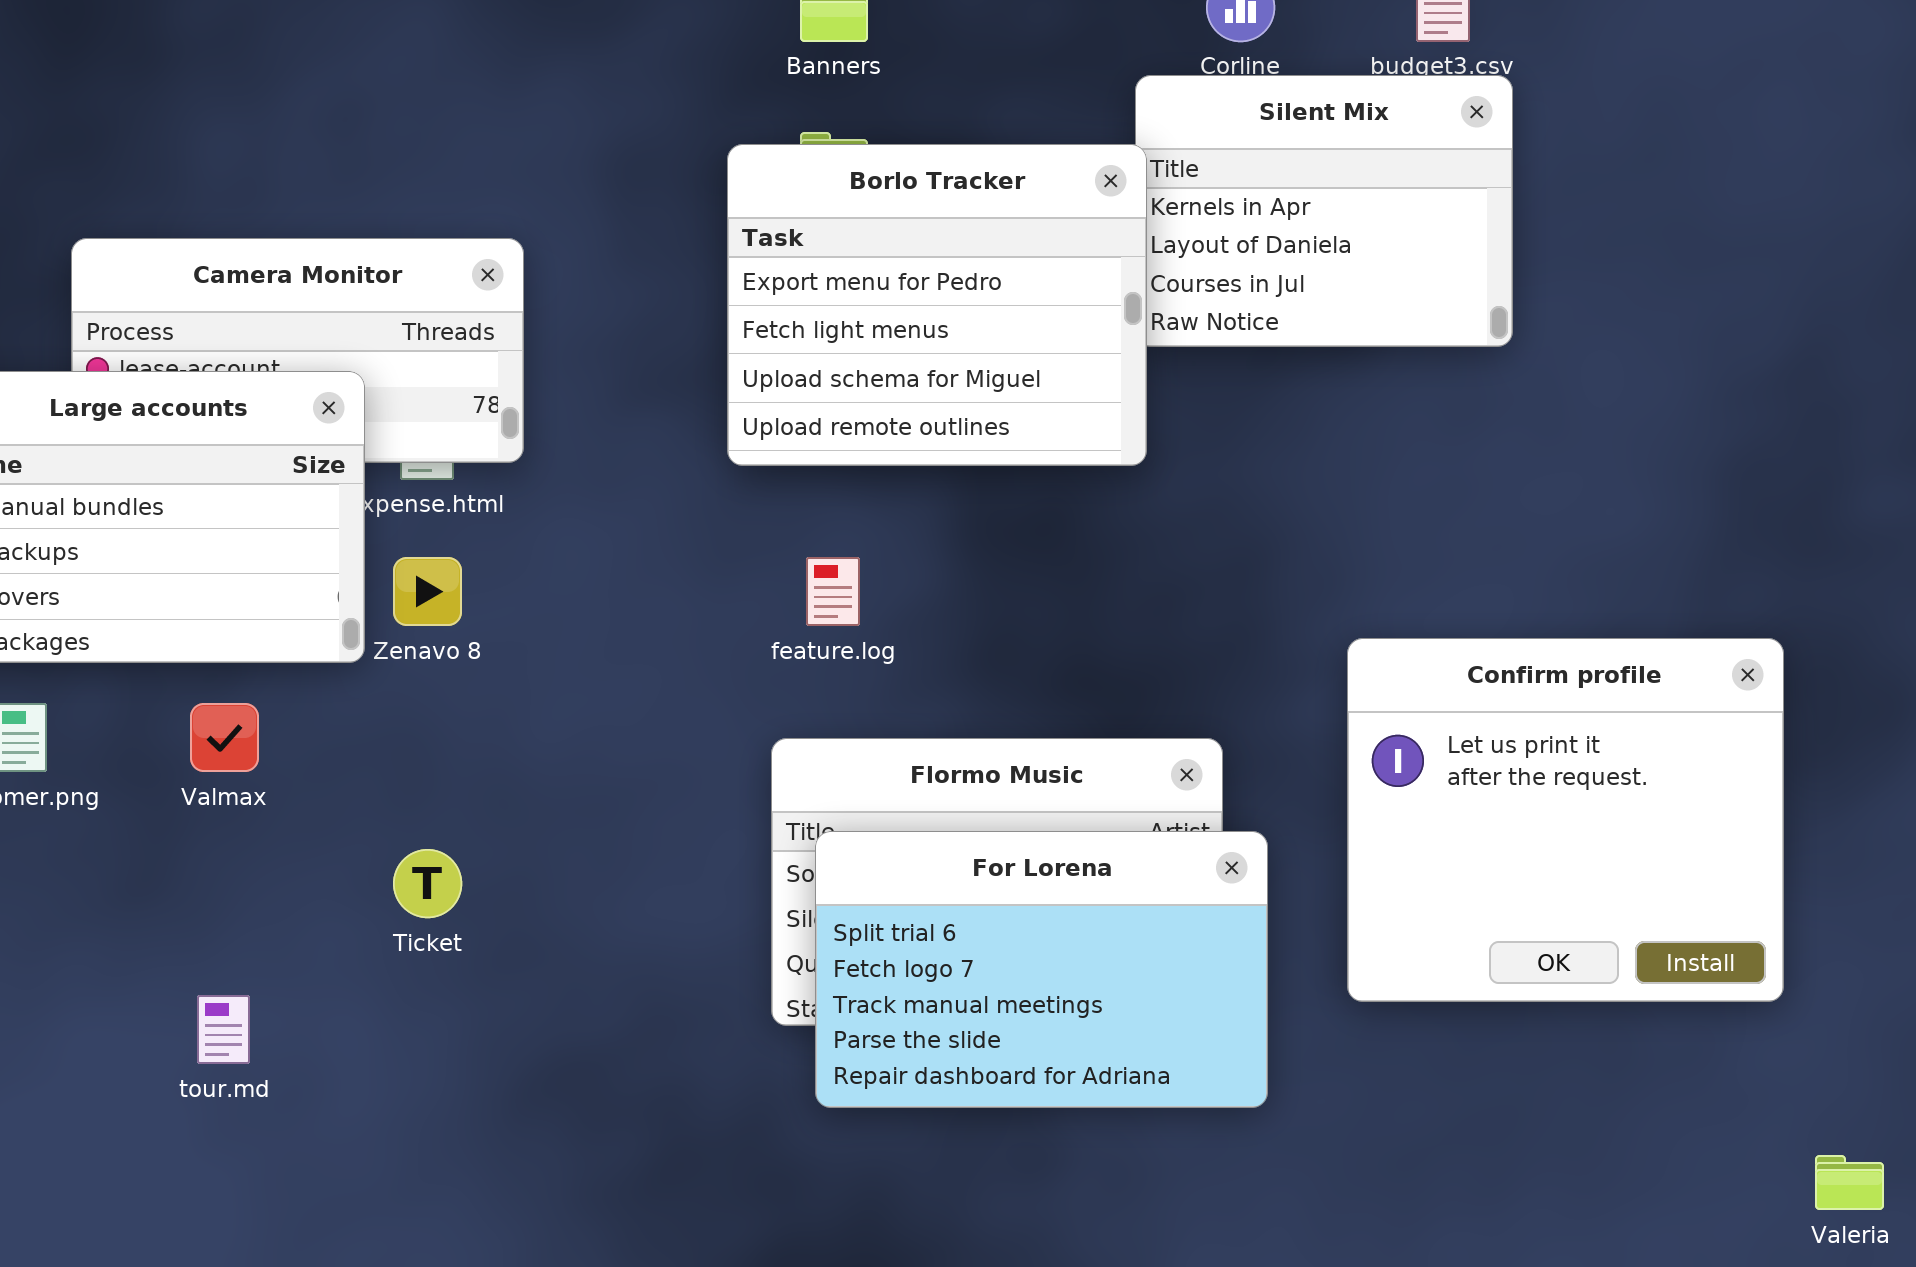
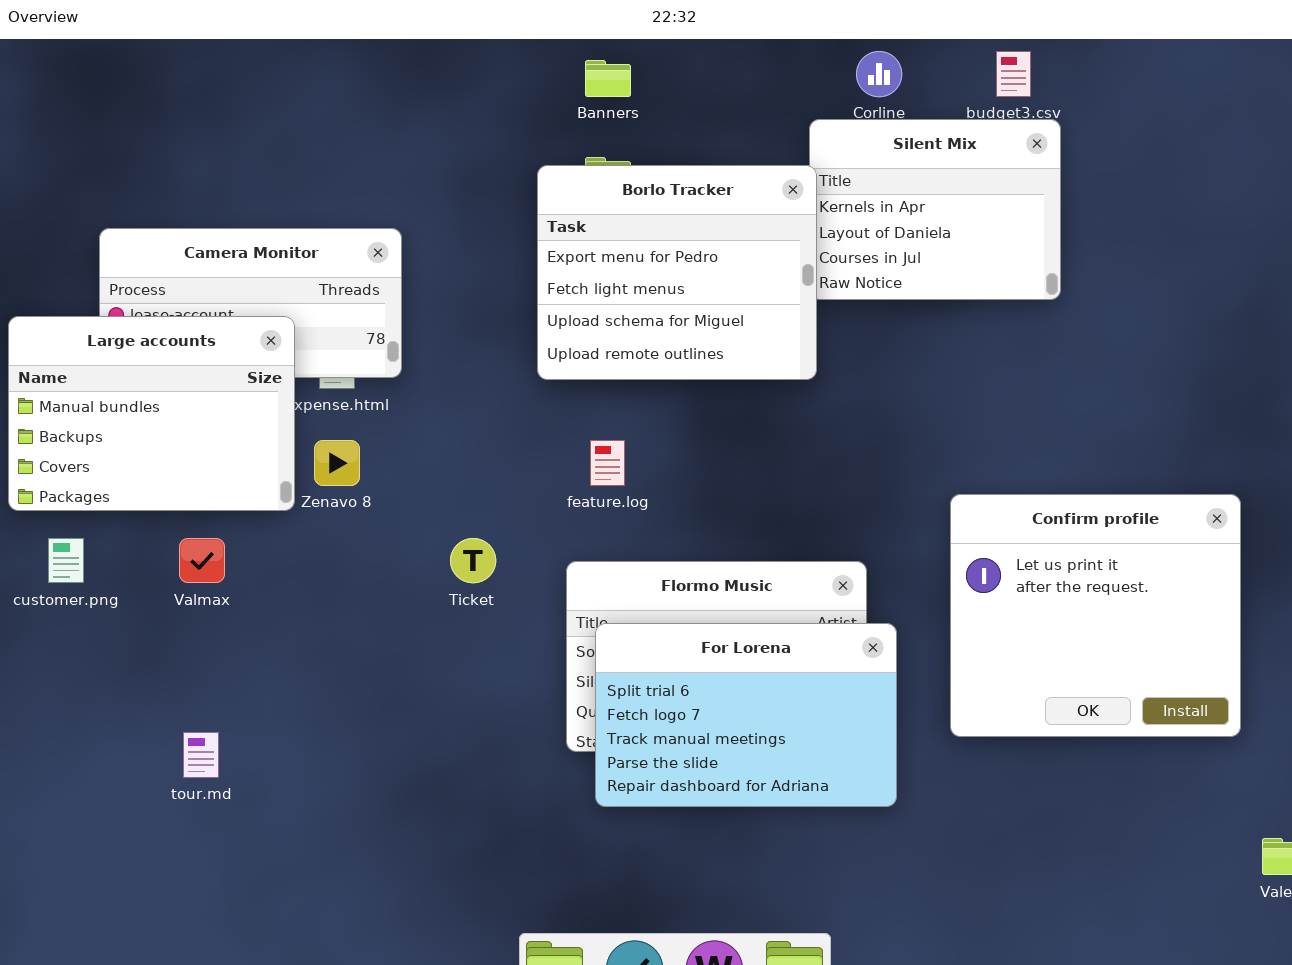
Ticket: [393,849,462,918] -> [450,538,496,583], moved

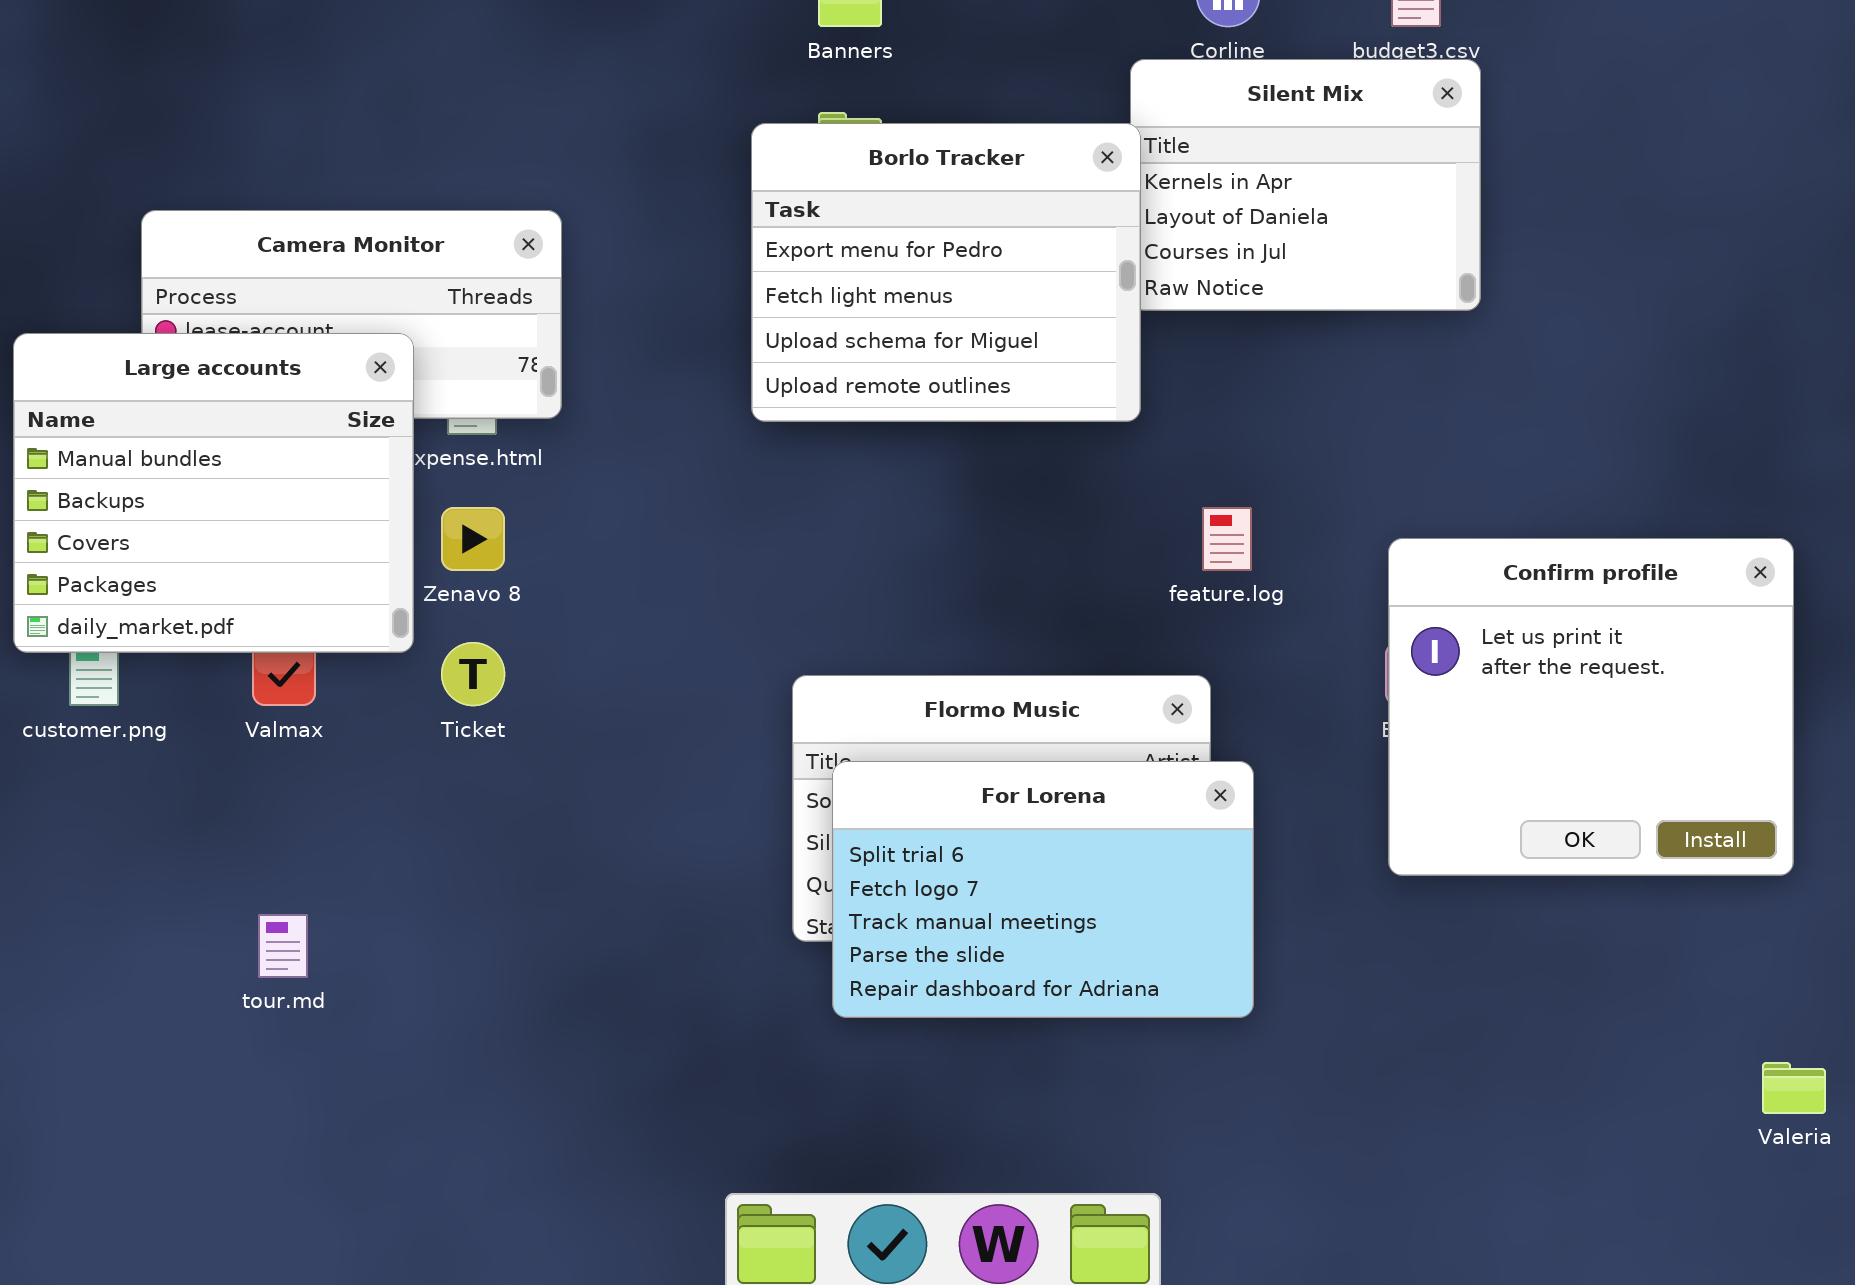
Large accounts: [8,316,295,511] -> [13,333,414,653], resized
feature.log: [590,440,625,486] -> [1202,507,1252,571], moved
Confirm profile: [950,494,1241,737] -> [1388,538,1794,876], moved
Ticket: [450,538,496,583] -> [441,642,505,706], moved

